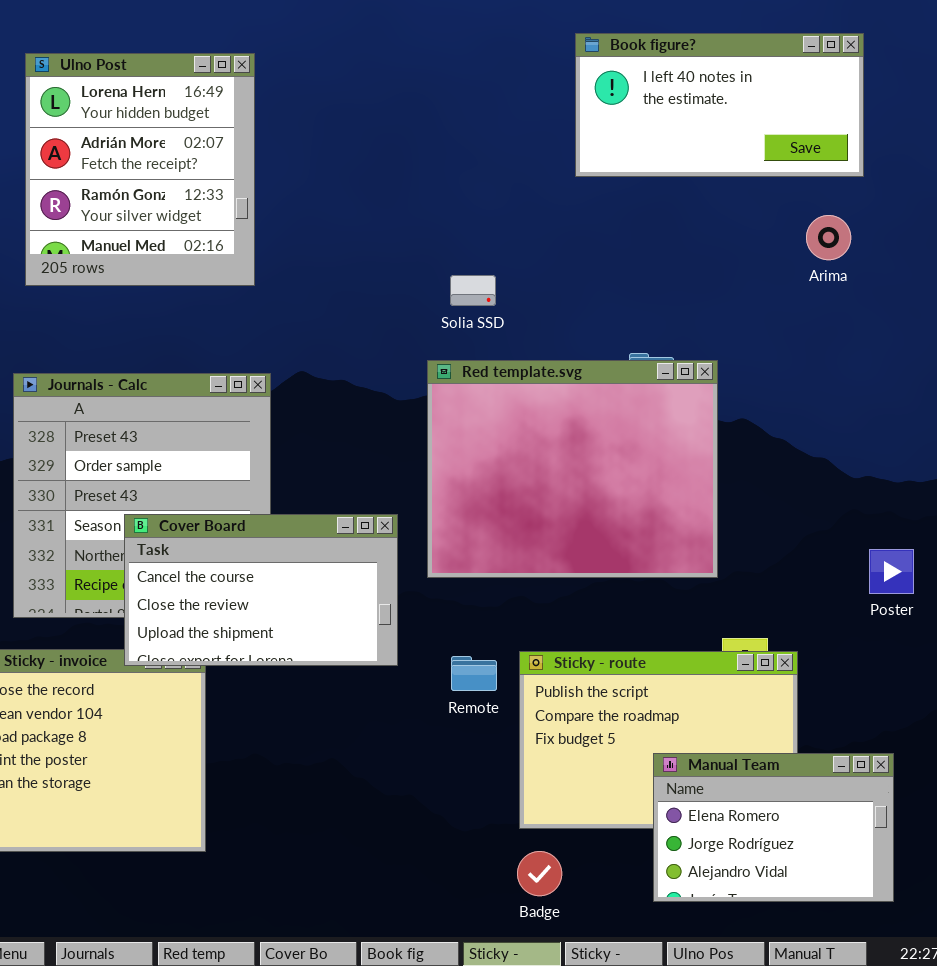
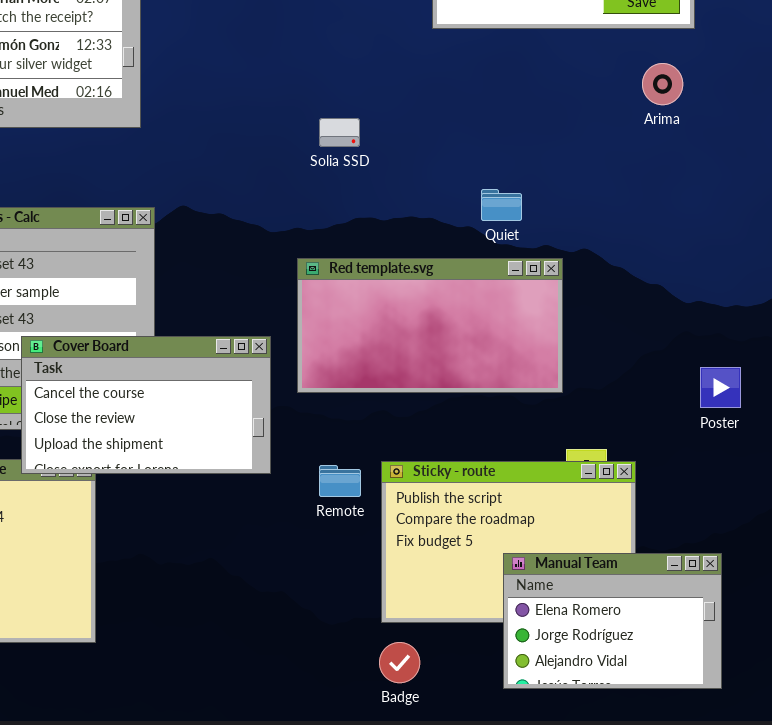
Red template.svg: [427,360,718,578] -> [297,258,563,393], resized

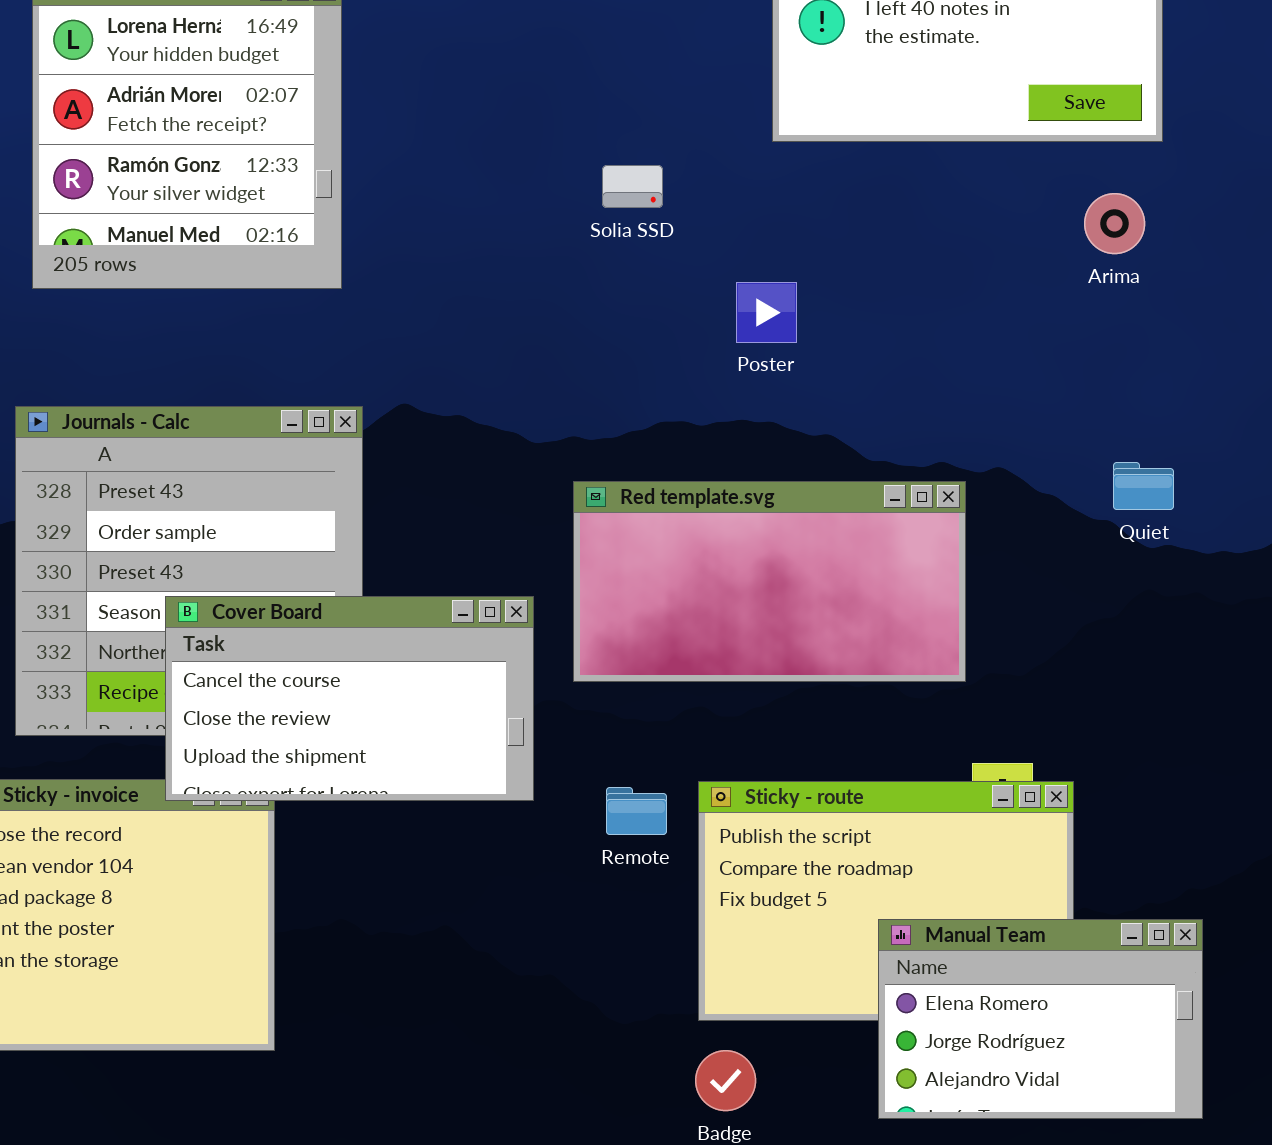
Solia SSD: [319,118,360,147] -> [602,165,663,208], moved
Quiet: [481,189,522,221] -> [1113,462,1174,510], moved
Poster: [700,367,741,408] -> [736,282,797,343], moved

